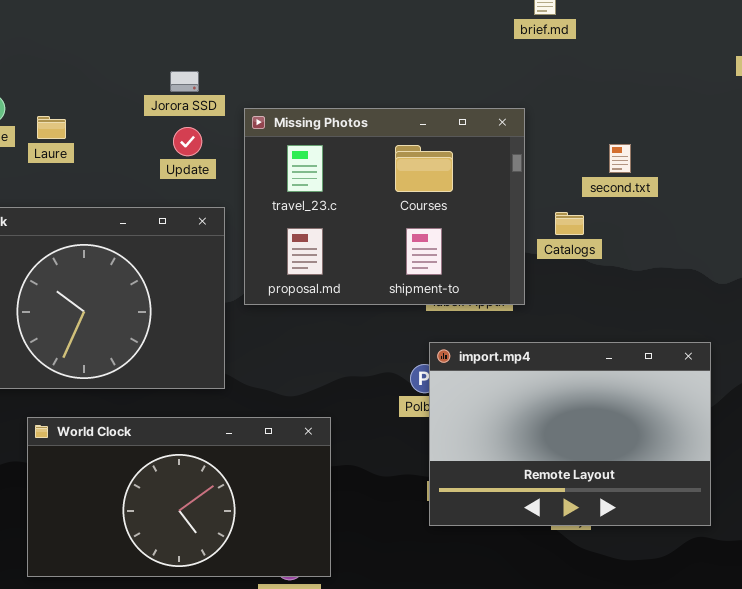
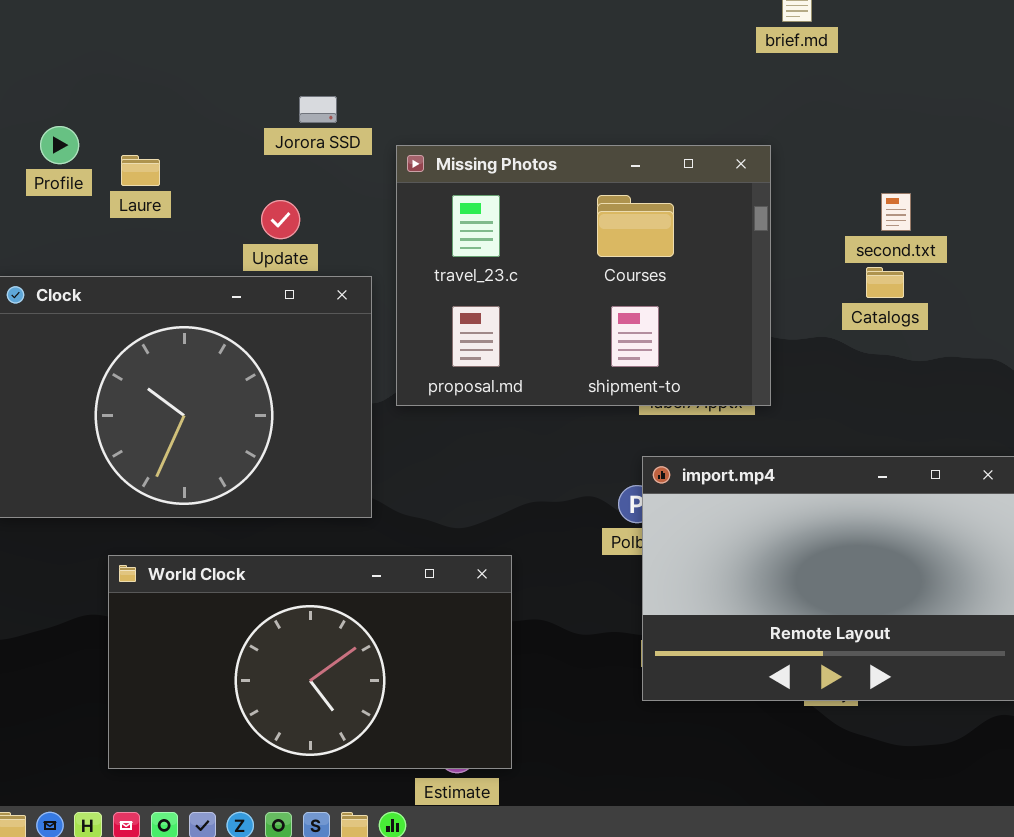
Update: [173,127,202,156] -> [261,200,300,239], moved
Catalogs: [555,212,584,235] -> [866,267,904,298], moved

